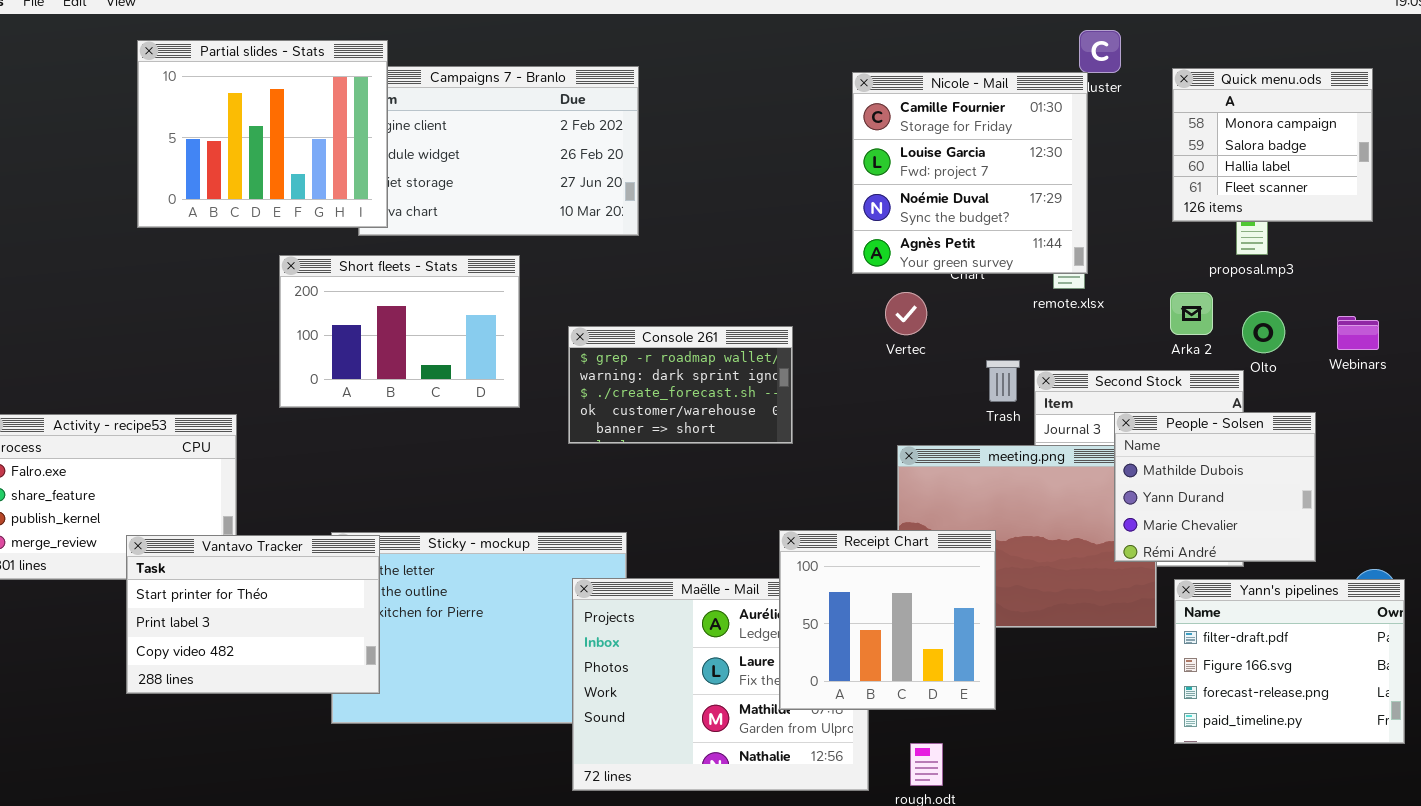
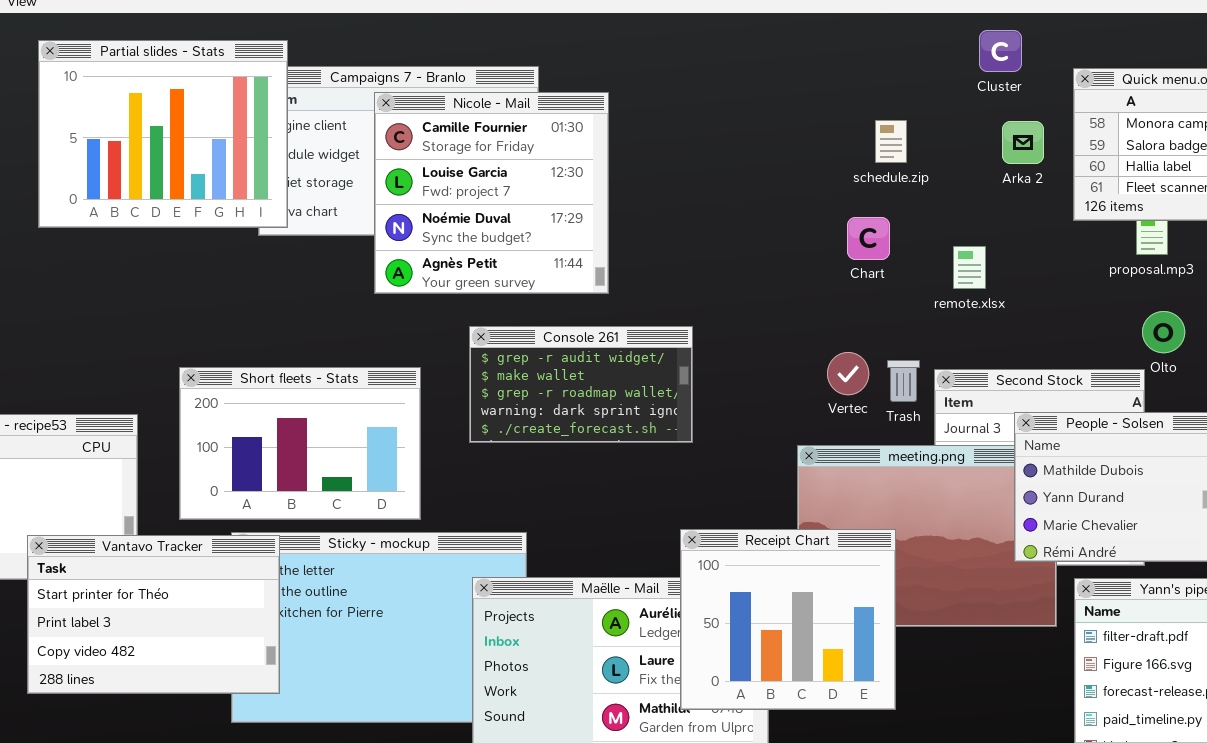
Nicole - Mail: [852,72,1088,274] -> [374,92,609,294], moved
Short fleets - Stats: [279,255,520,408] -> [179,367,421,520], moved
Vertec: [885,292,927,335] -> [827,352,869,395], moved
Arka 2: [1170,292,1213,335] -> [1002,121,1044,164], moved
Console 261: [568,326,793,444] -> [469,326,693,443], scrolled up 2 rows

